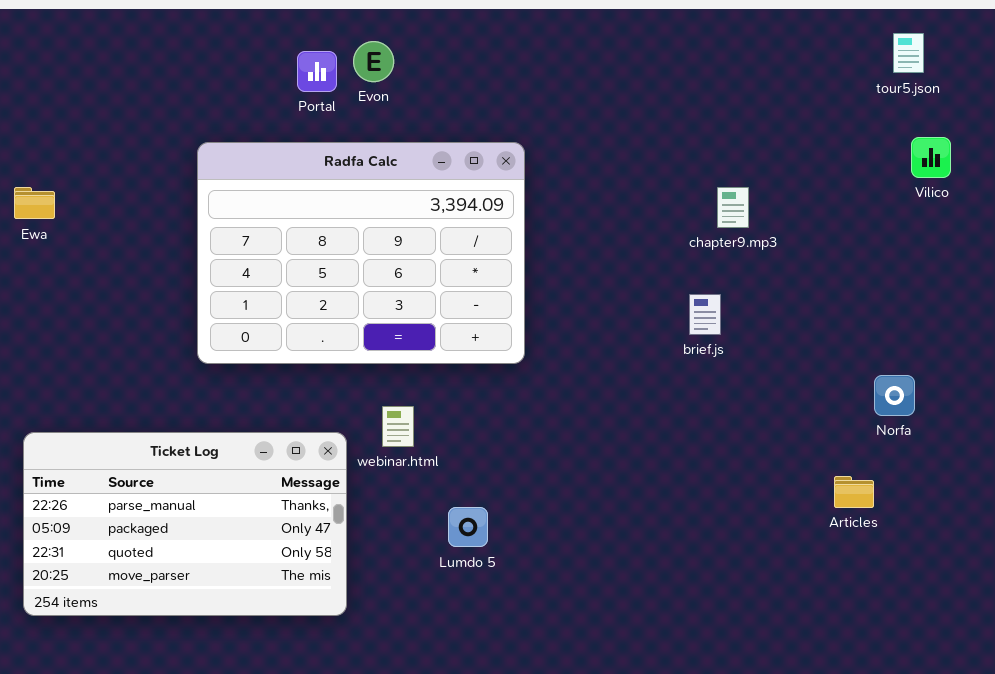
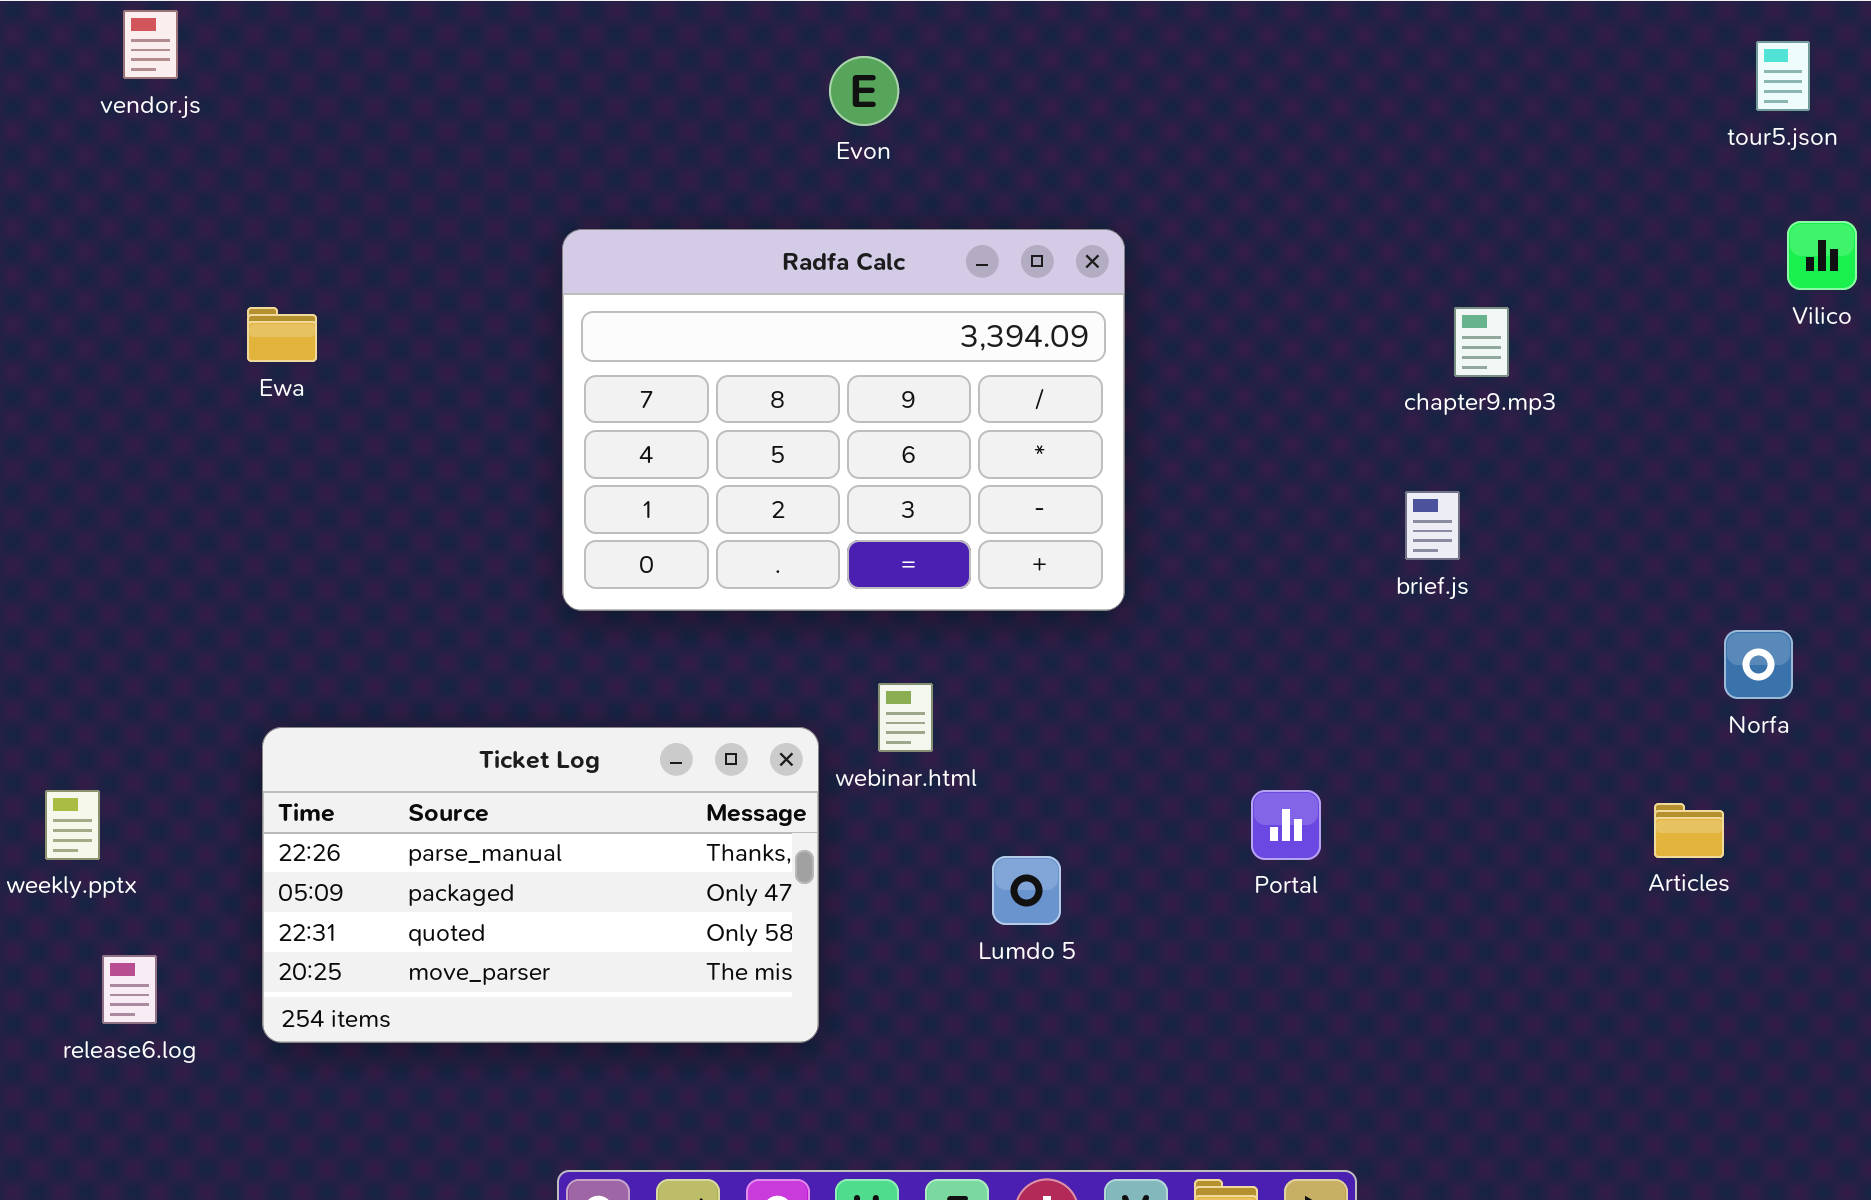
Portal: [297,51,337,92] -> [1251,790,1321,860], moved

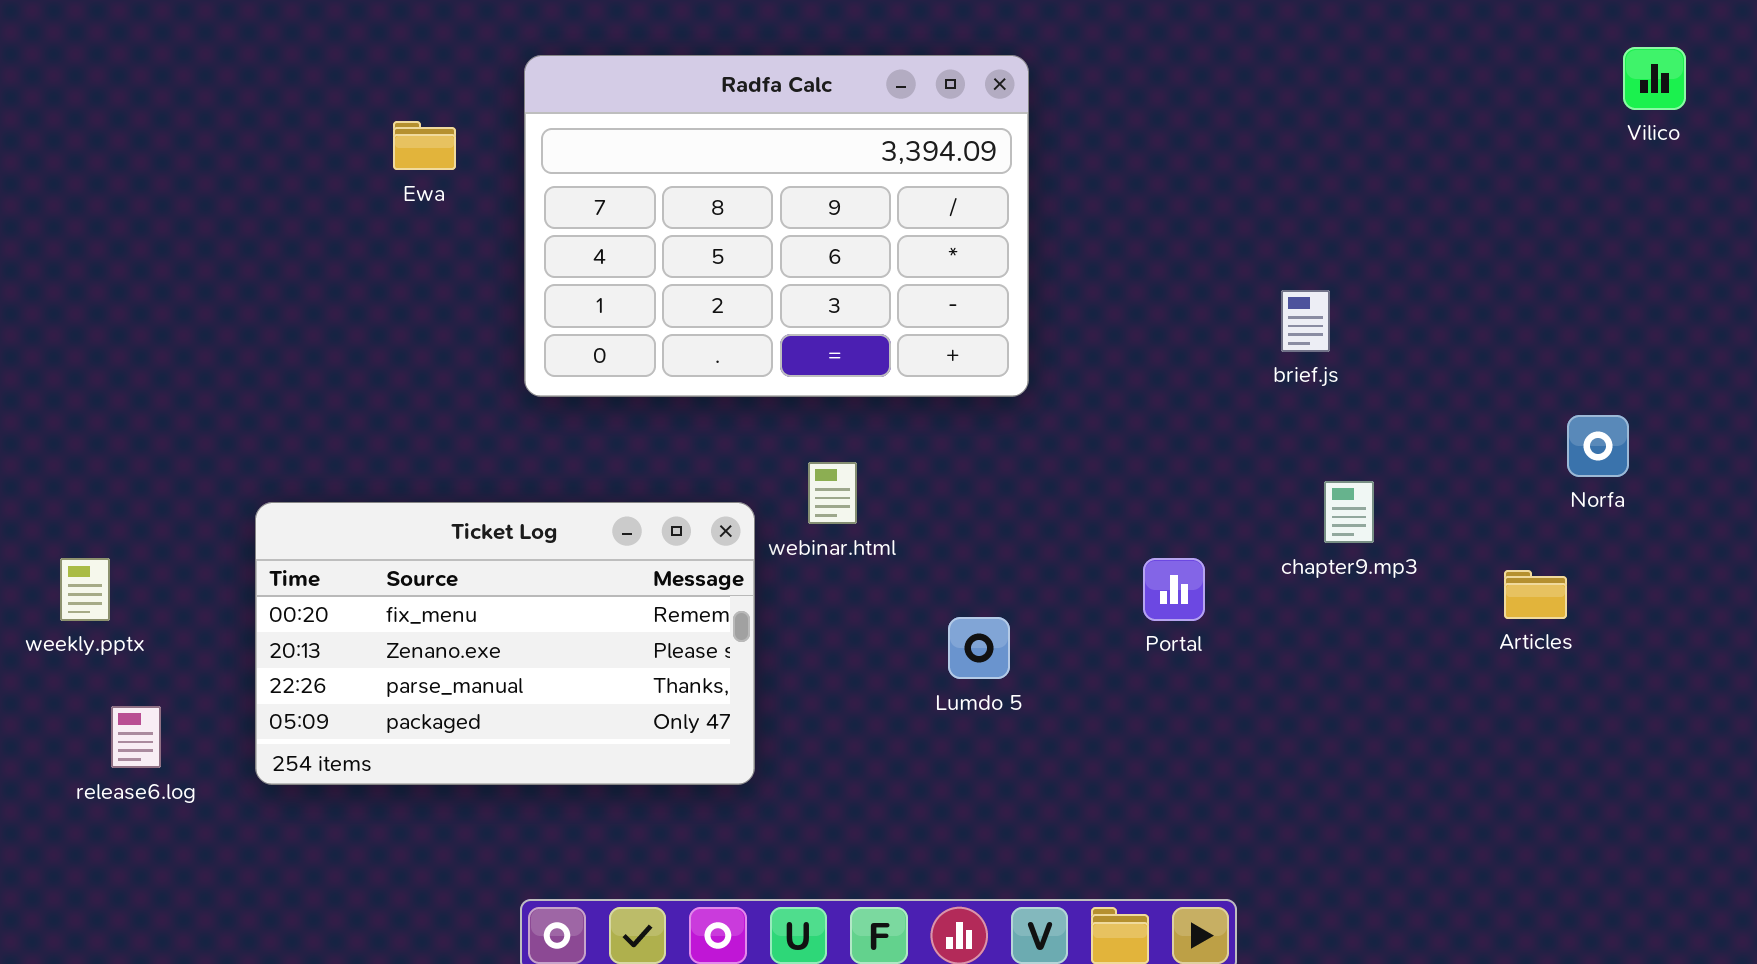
Ewa: [247,307,317,362] -> [393,121,456,170], moved
chapter9.mp3: [1454,307,1509,377] -> [1324,481,1374,543], moved
Ticket Log: [262,727,819,1043] -> [255,502,755,785], scrolled up 2 rows
Lumdo 5: [992,856,1061,925] -> [948,617,1010,679], moved

